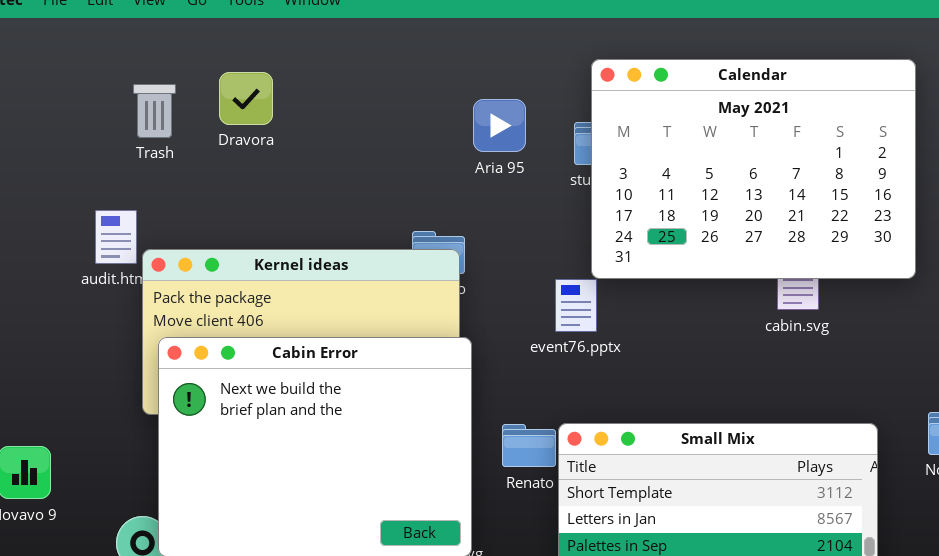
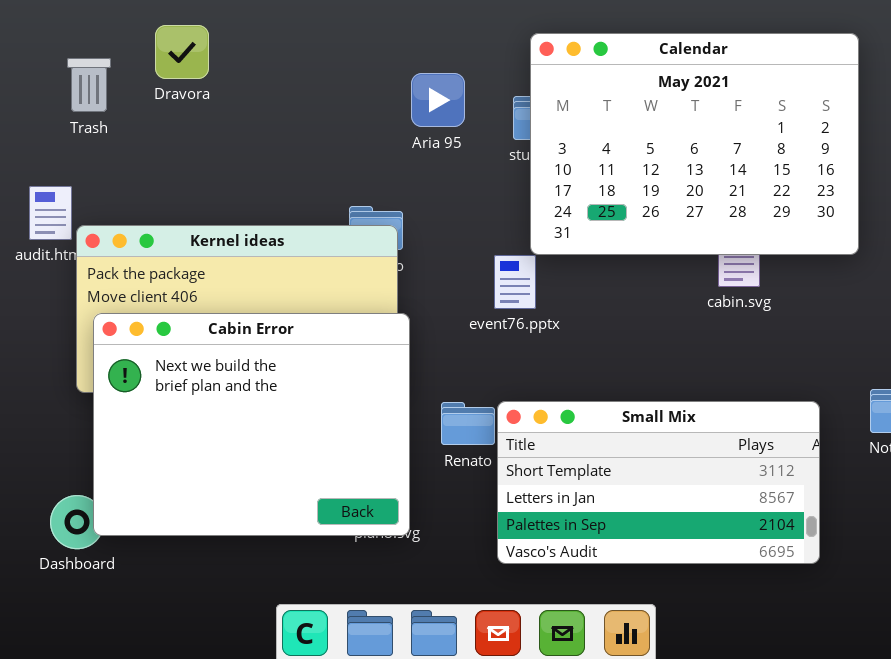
Dravora: [219,72,273,125] -> [155,25,209,79], moved

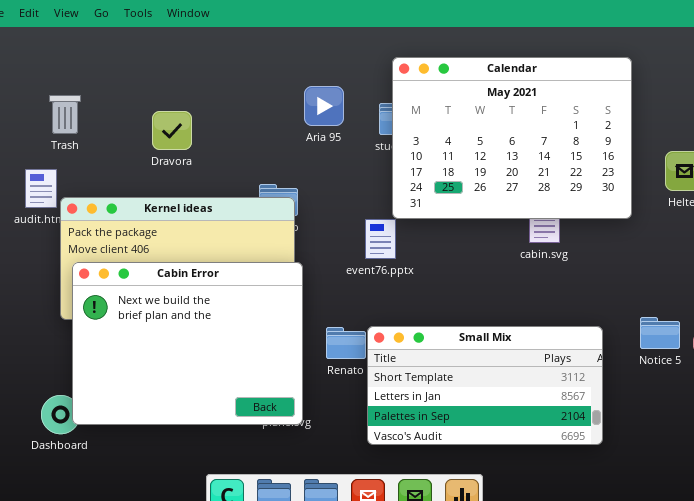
Dravora: [155,25,209,79] -> [152,111,192,150], moved
Trash: [67,58,111,112] -> [49,95,81,134], moved

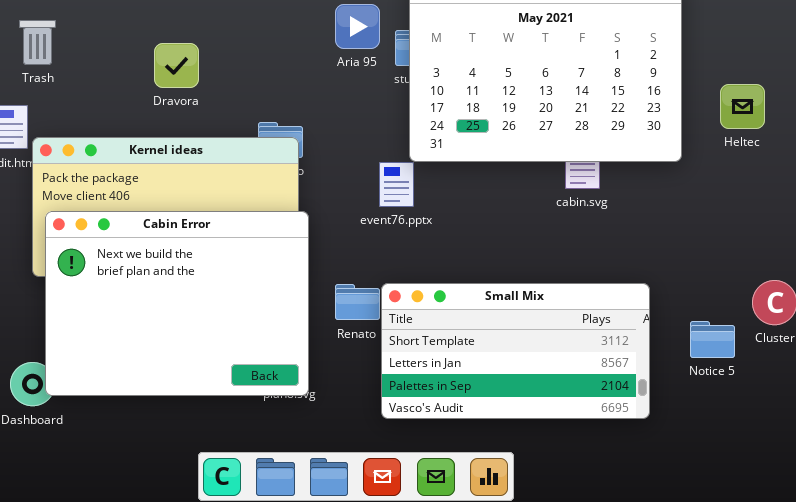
Aria 95: [304,86,344,126] -> [335,4,380,49], moved
Dravora: [152,111,192,150] -> [154,43,199,88], moved
Notice 5: [640,317,680,349] -> [690,321,735,358], moved

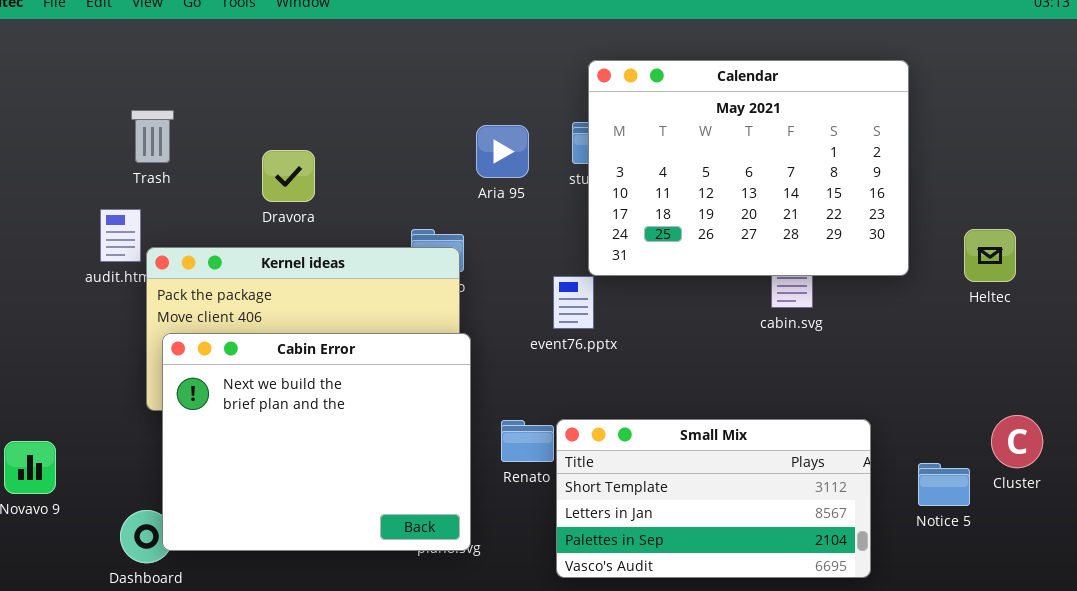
Aria 95: [335,4,380,49] -> [476,125,529,178], moved
Dravora: [154,43,199,88] -> [262,150,315,202], moved
Heltec: [720,84,765,129] -> [964,229,1016,282], moved

